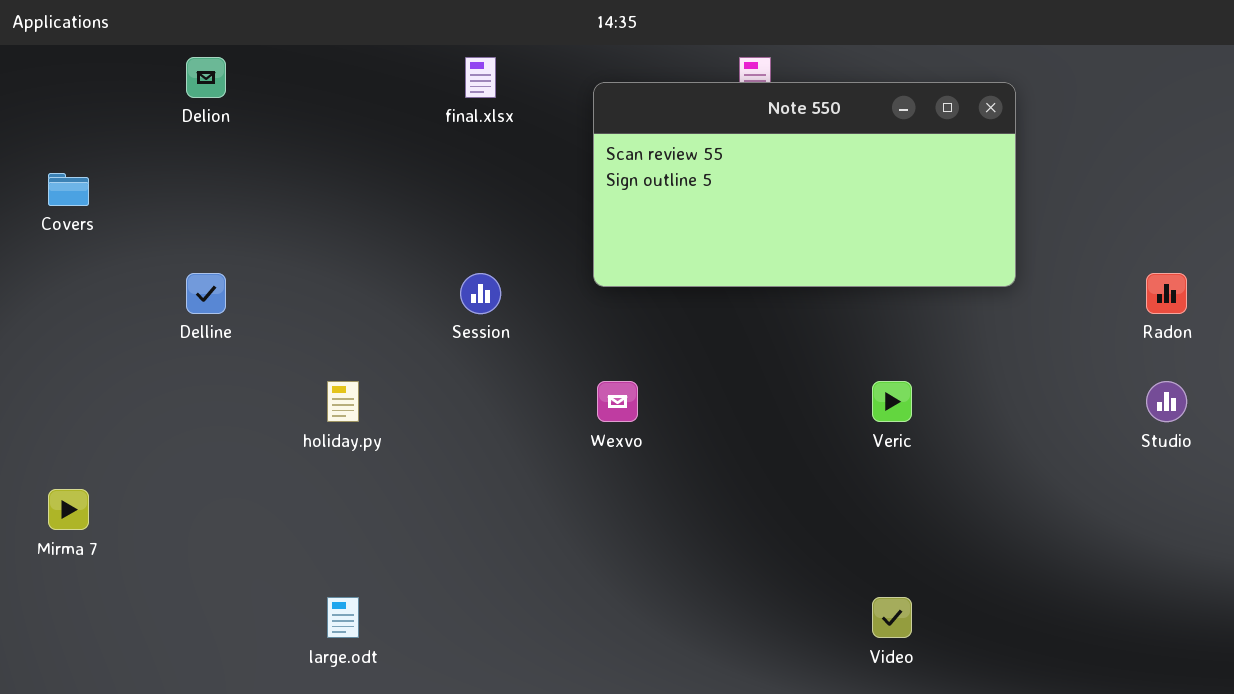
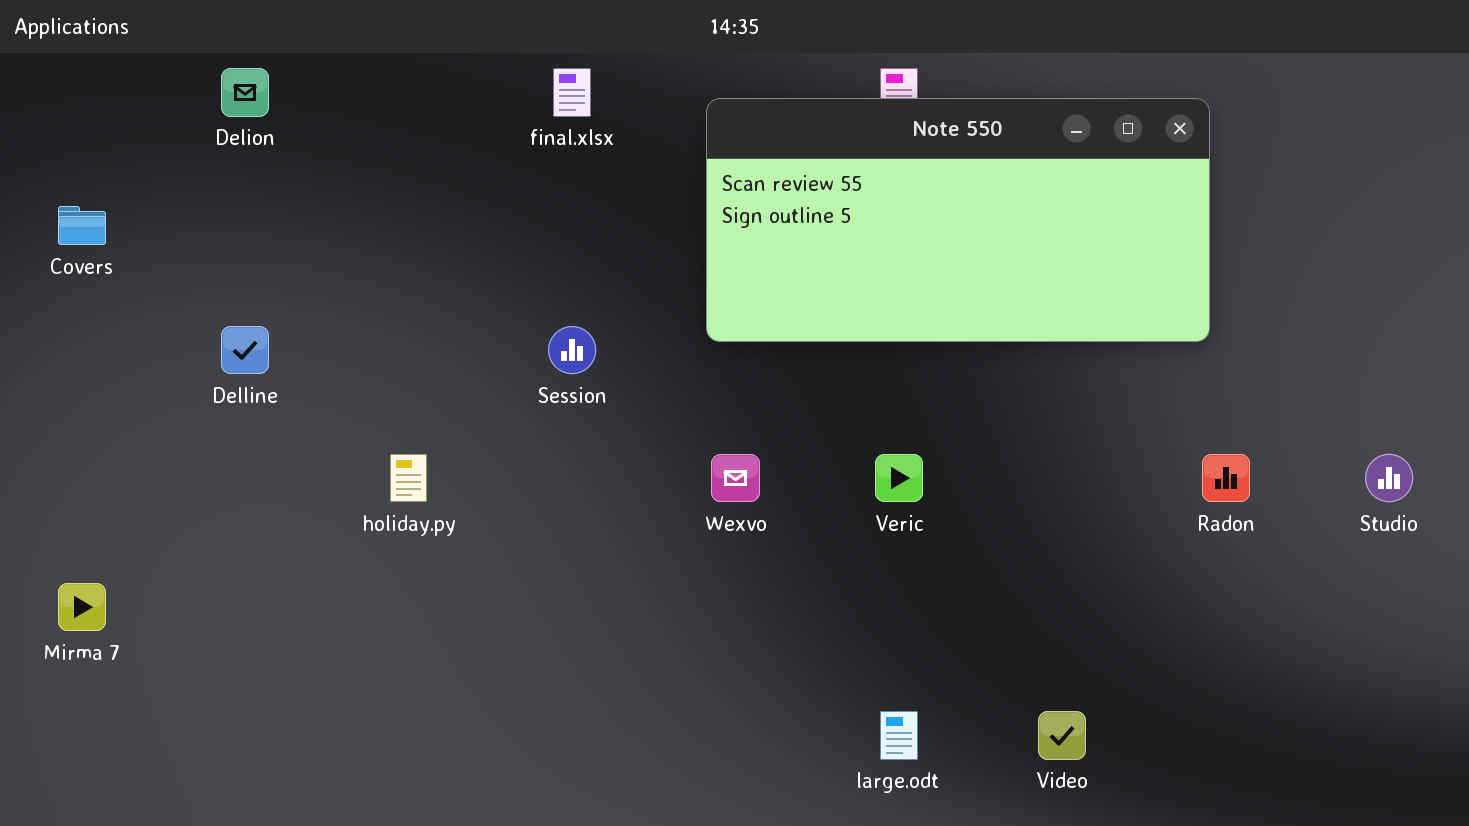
Radon: [1146,273,1187,314] -> [1202,454,1250,502], moved
Veric: [872,381,912,422] -> [875,454,923,502], moved
large.odt: [327,597,359,638] -> [880,711,918,760], moved

